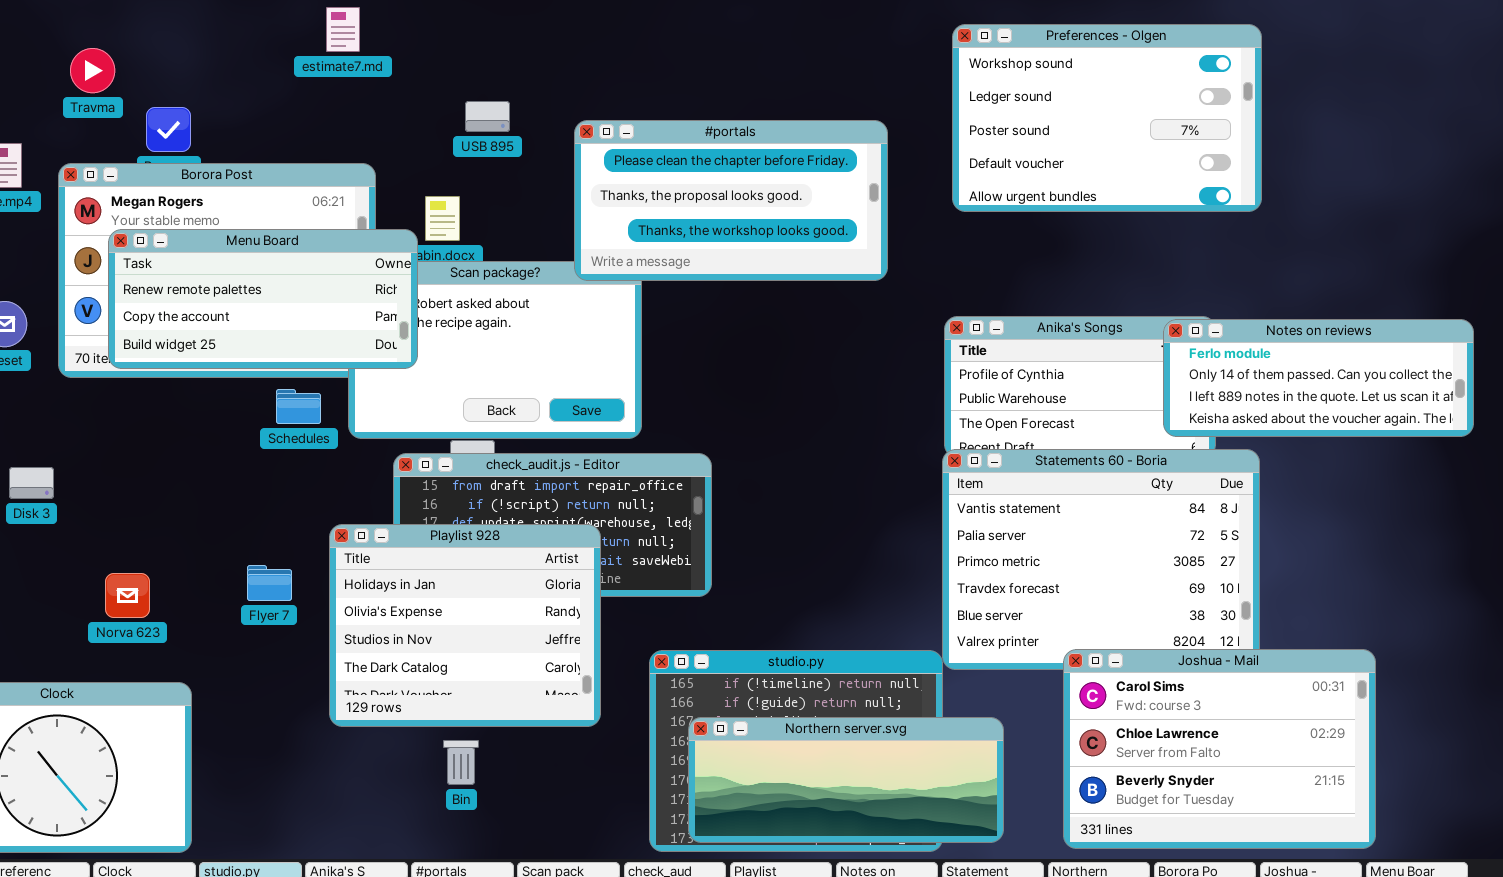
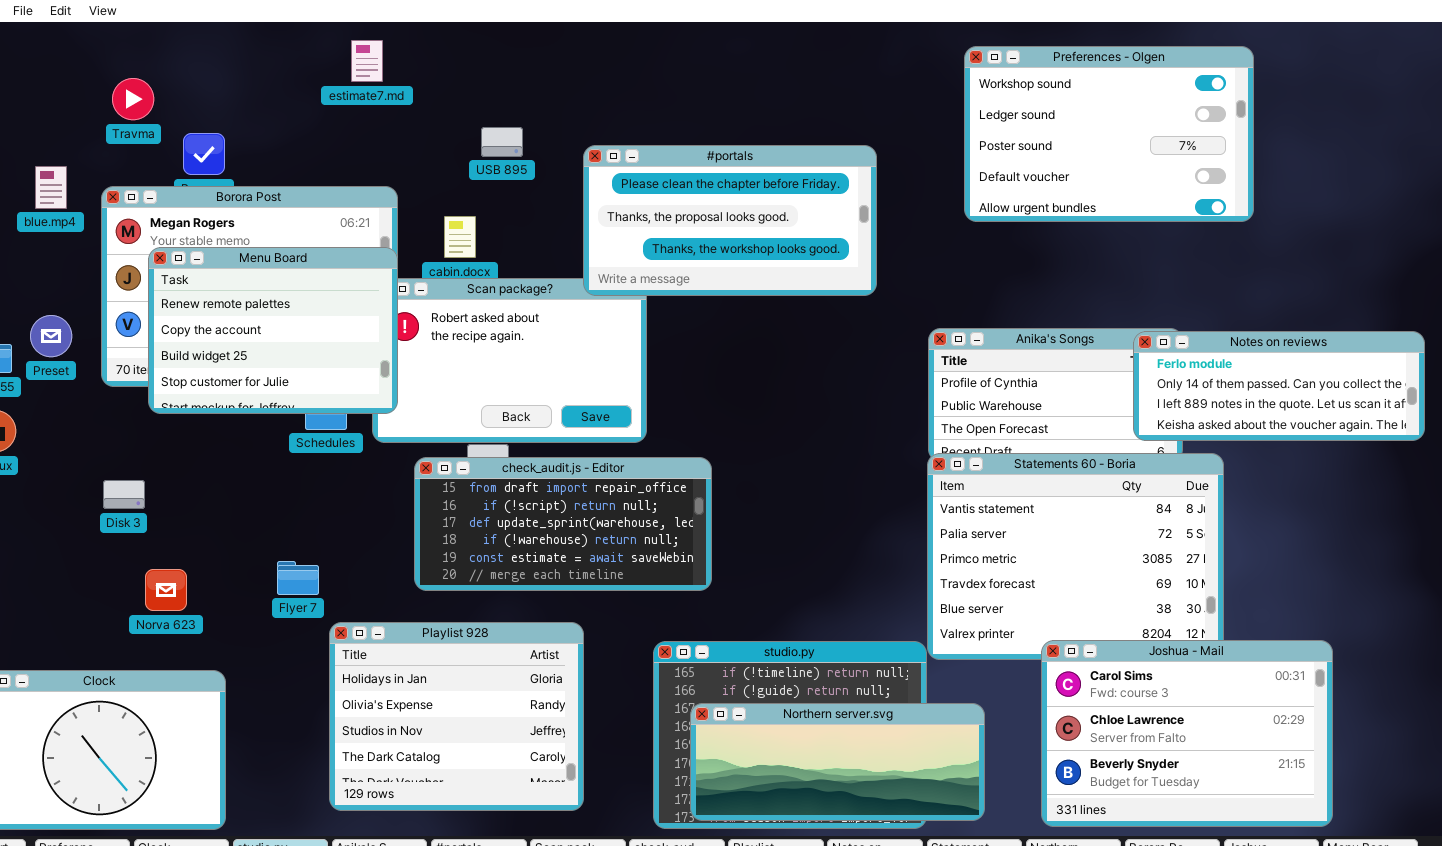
Preferences - Olgen: [952,24,1262,212] -> [964,46,1254,222], moved
Menu Board: [108,229,418,369] -> [148,247,398,414], resized
Disk 3: [9,467,54,499] -> [103,480,145,509], moved
Playlist 928: [329,524,601,727] -> [329,622,584,811], moved

